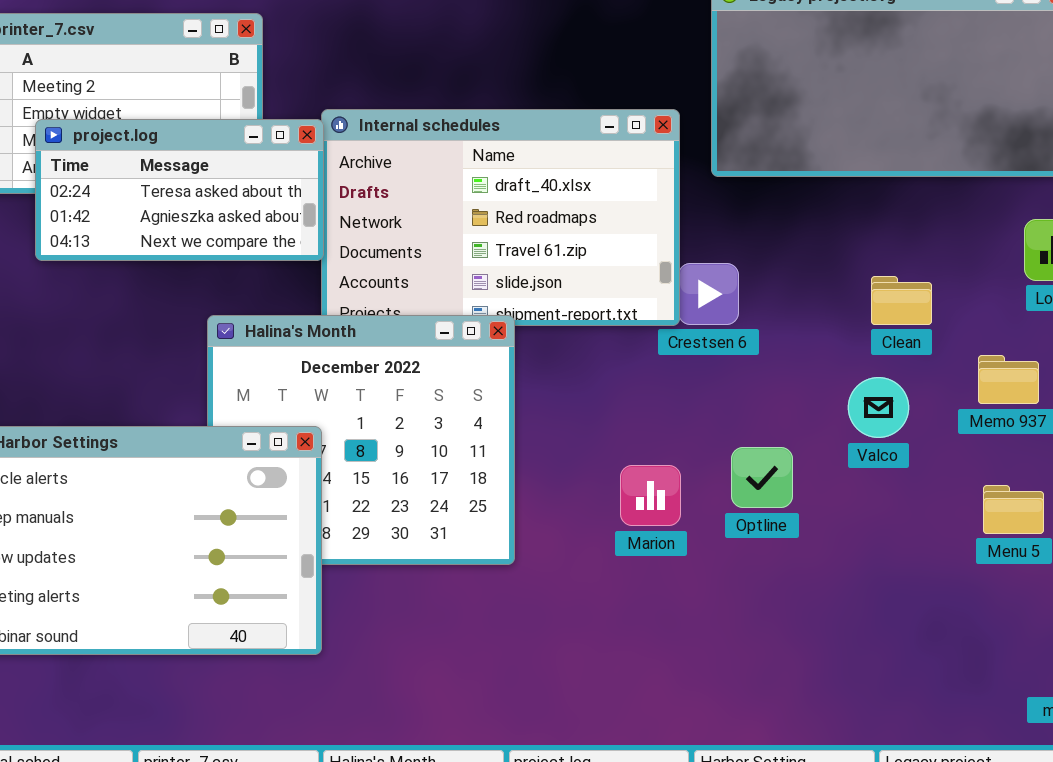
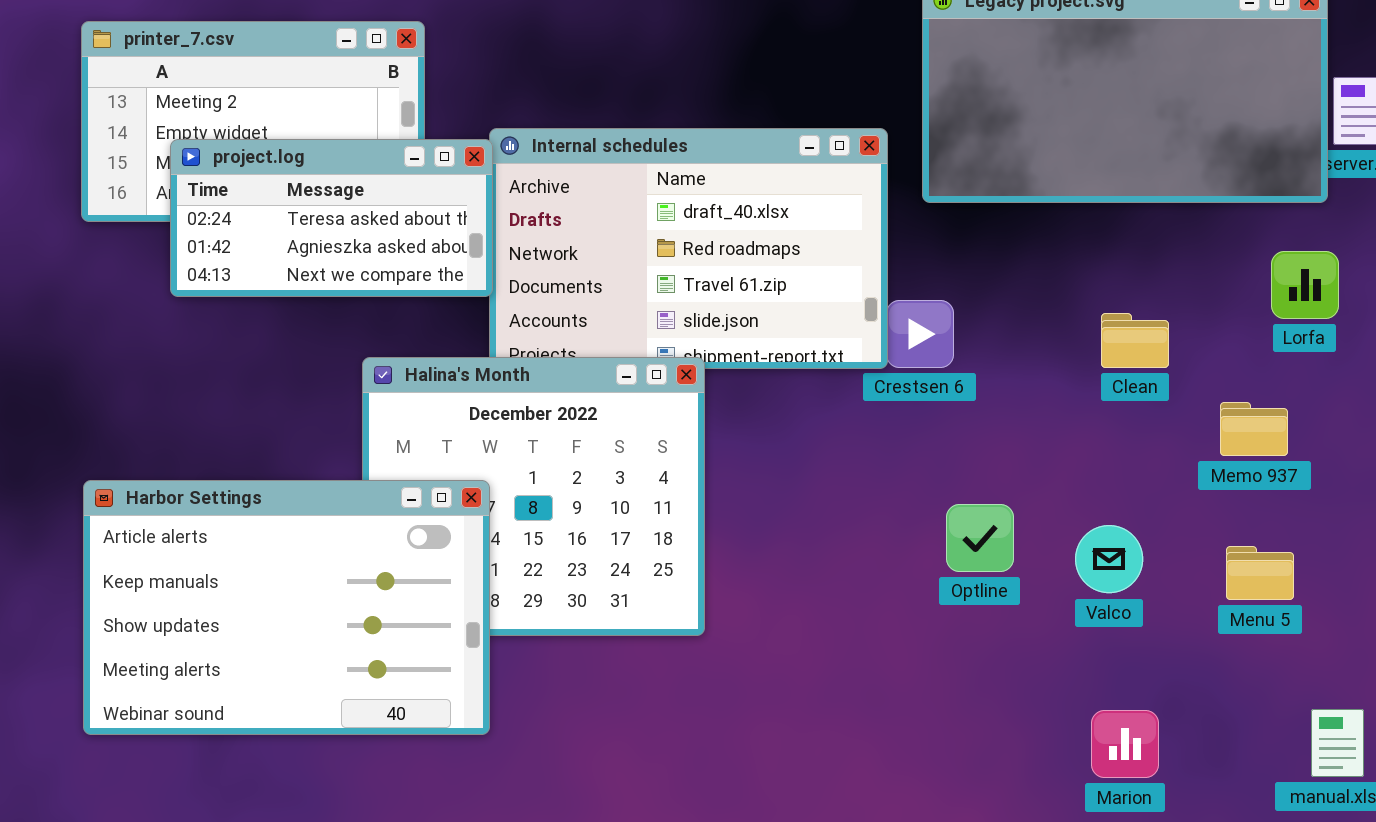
Valco: [848,377,909,438] -> [1075,525,1143,593], moved
Marion: [620,465,681,526] -> [1091,710,1159,778], moved

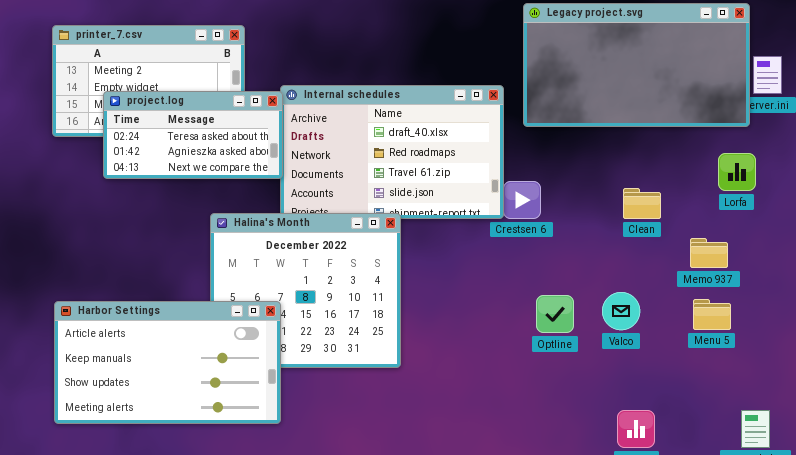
Harbor Settings: [83,480,490,735] -> [54,301,281,424], resized
Valco: [1075,525,1143,593] -> [602,292,640,330], moved
Menu 5: [1226,546,1294,600] -> [693,299,731,330], moved

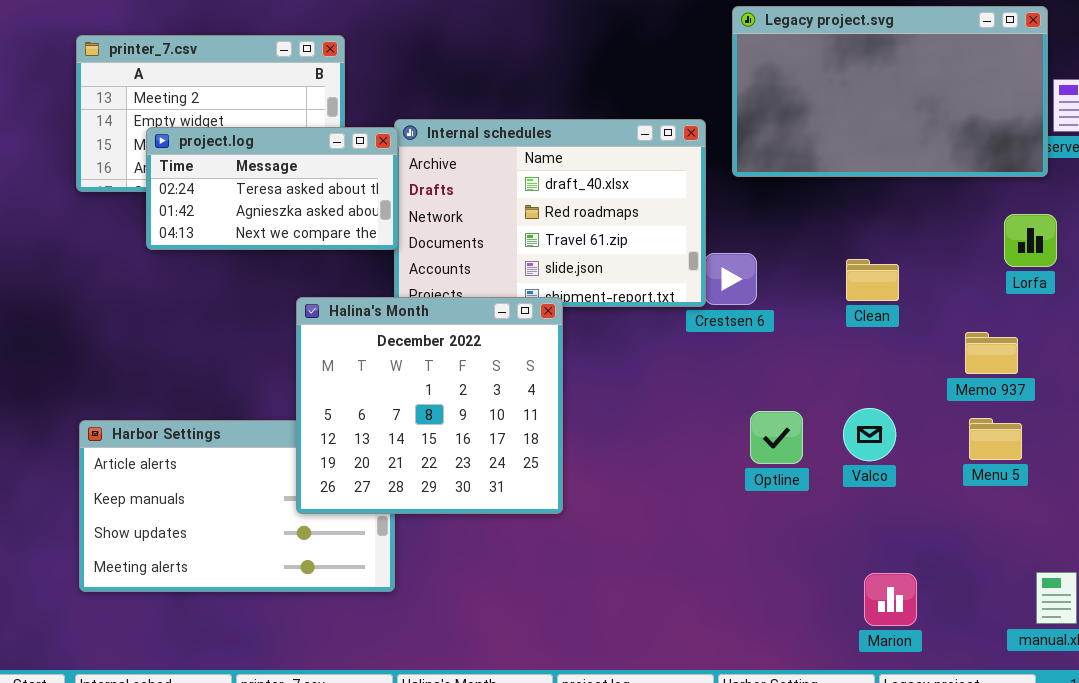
Clean: [623,188,661,219] -> [846,259,899,301], moved
Halina's Month: [210,213,401,368] -> [296,297,563,514], raised

